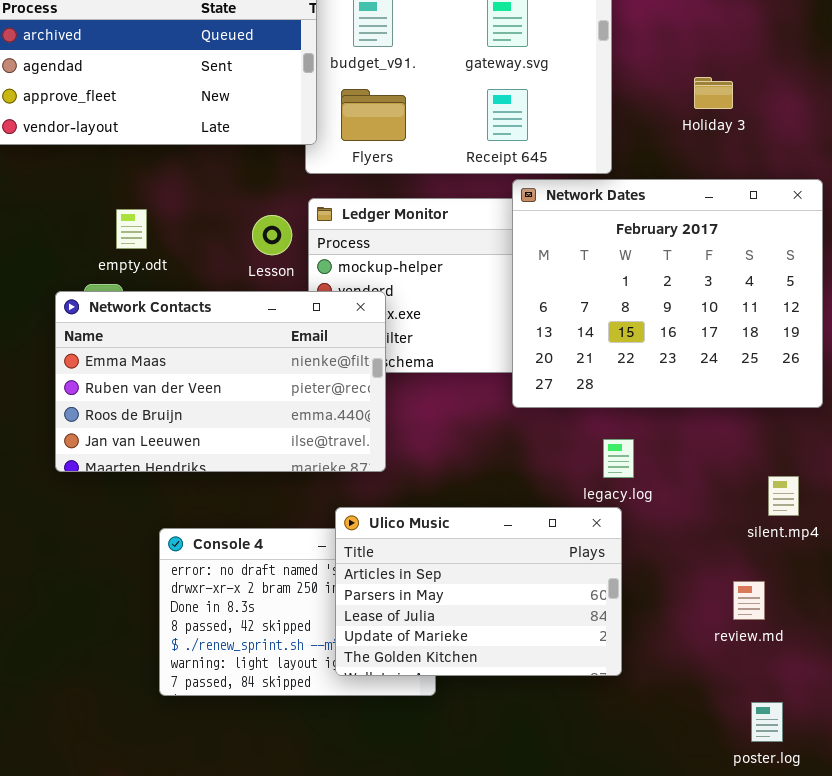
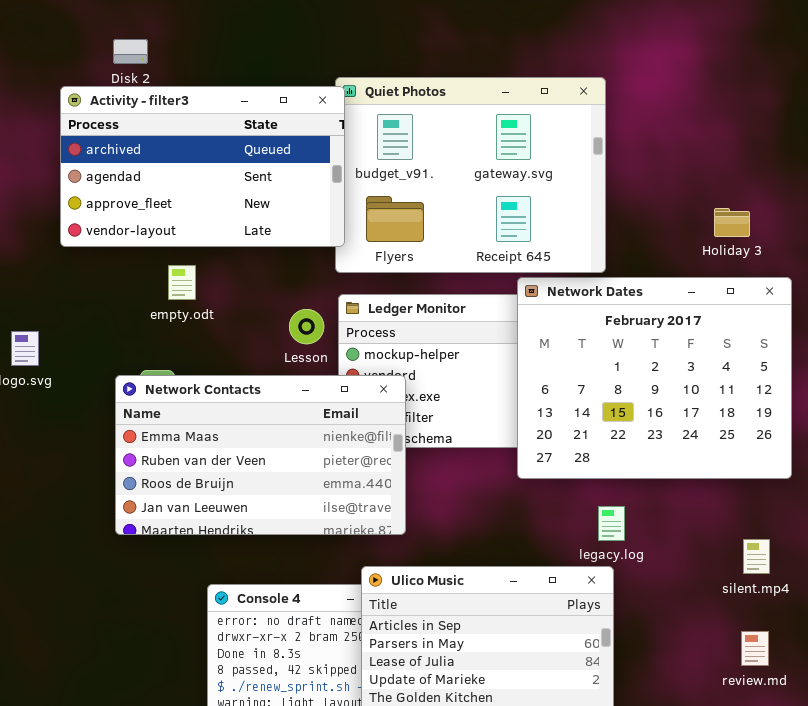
Holiday 3: [694,77,733,109] -> [714,208,750,237], moved
empty.odt: [116,209,147,249] -> [168,265,196,300], moved
review.md: [733,581,765,620] -> [741,631,769,666], moved

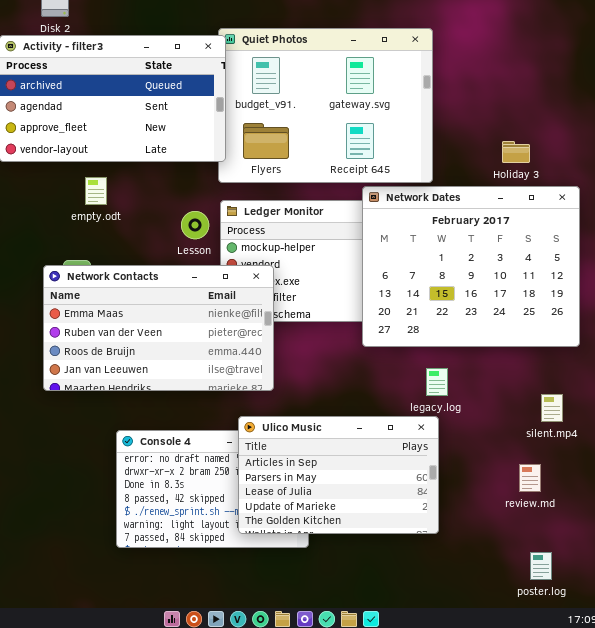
Holiday 3: [714,208,750,237] -> [502,141,530,163], moved
review.md: [741,631,769,666] -> [519,464,541,492], moved

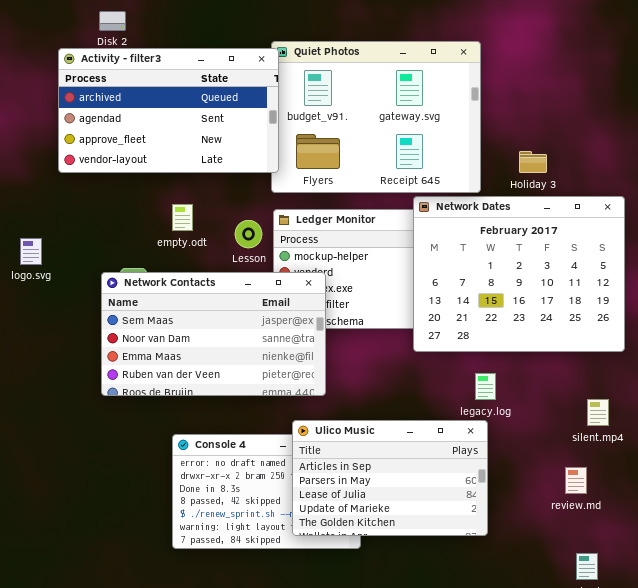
Holiday 3: [502,141,530,163] -> [519,151,547,173], moved
empty.odt: [85,177,107,205] -> [172,204,193,231], moved
Network Contacts: [43,265,274,391] -> [101,272,326,396], scrolled up 2 rows

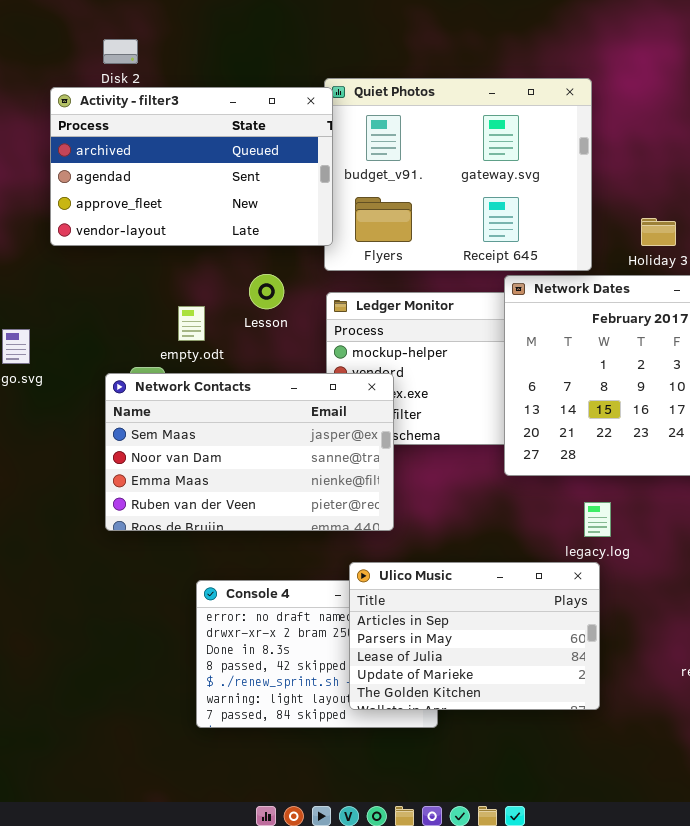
empty.odt: [172,204,193,231] -> [178,306,205,341], moved
Lesson: [235,220,262,248] -> [249,274,284,309], moved

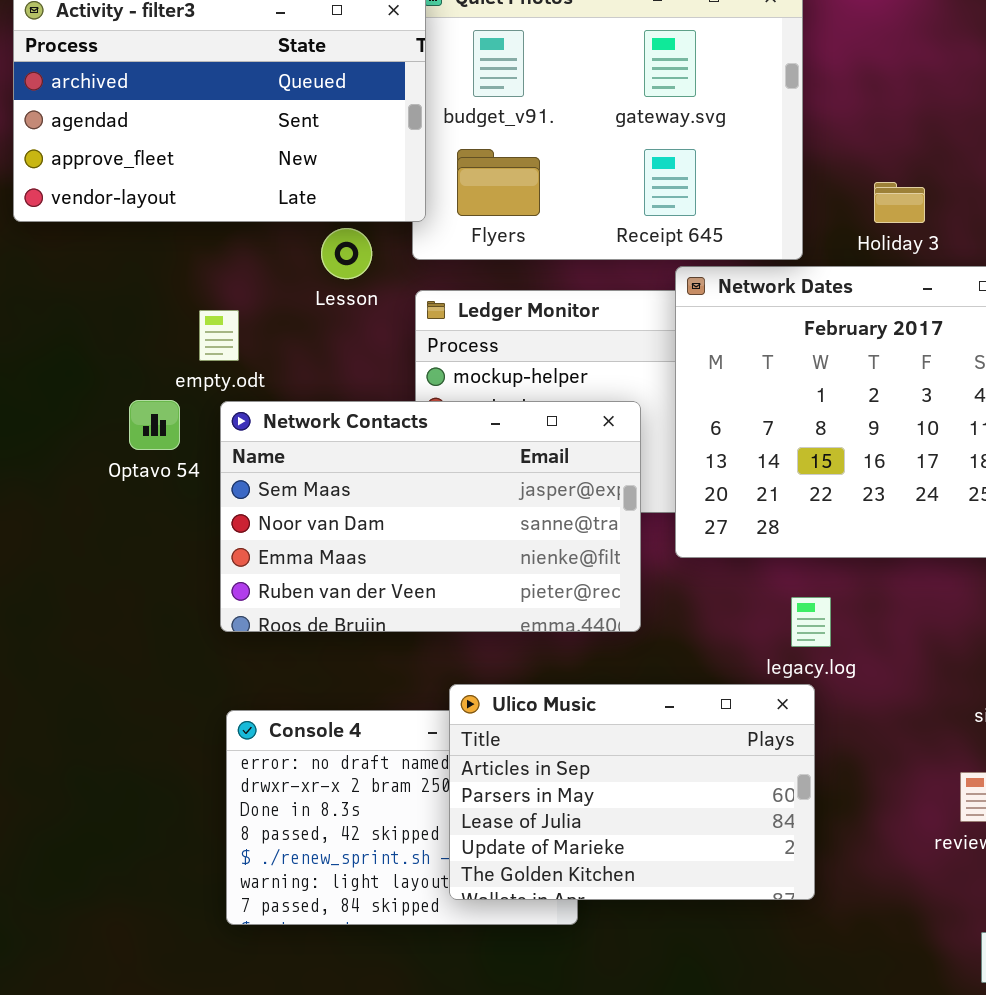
Lesson: [249,274,284,309] -> [321,228,372,279], moved
Network Contacts: [105,373,394,531] -> [220,401,641,632], moved

